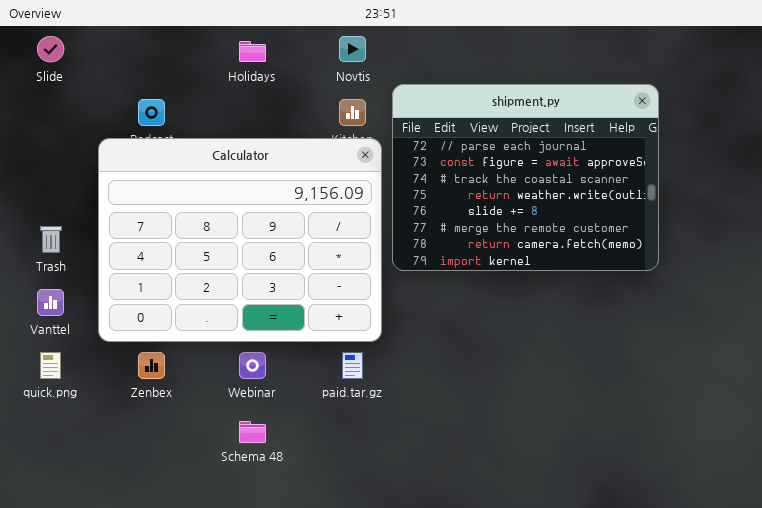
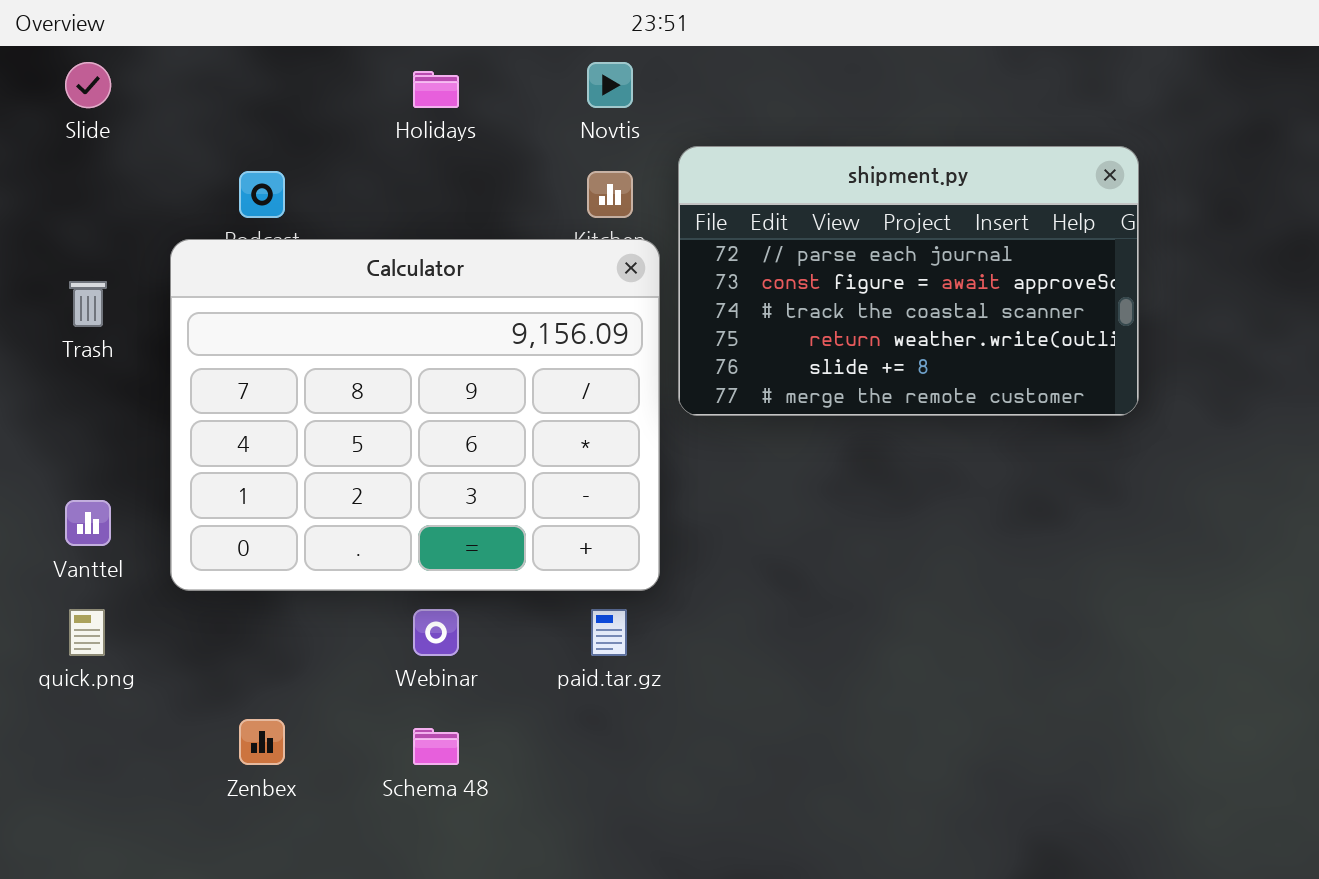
shipment.py: [392,84,659,271] -> [678,146,1139,416], resized
Trash: [40,226,62,253] -> [69,281,107,327], moved
Zenbex: [138,352,165,379] -> [239,719,285,765], moved

